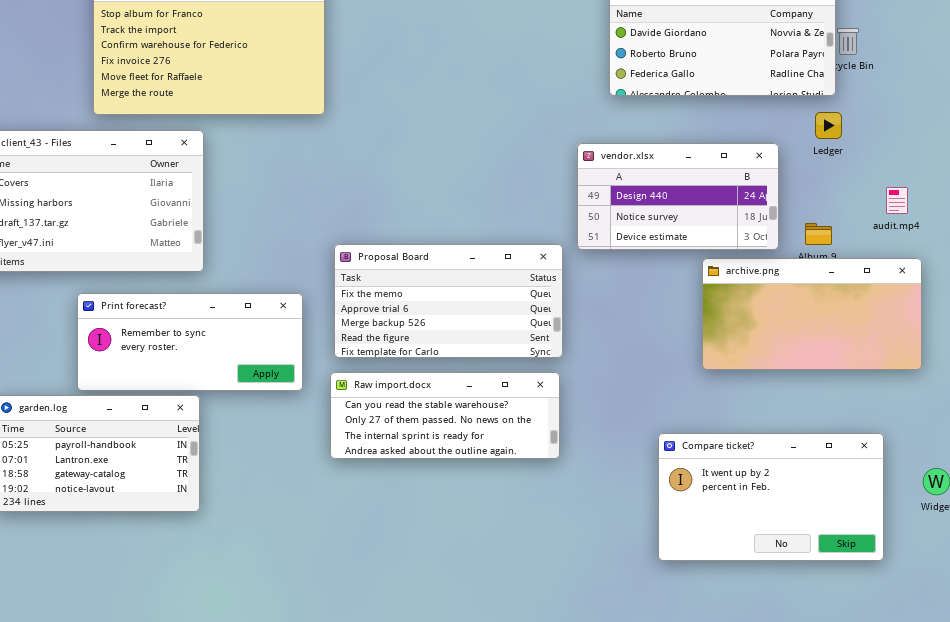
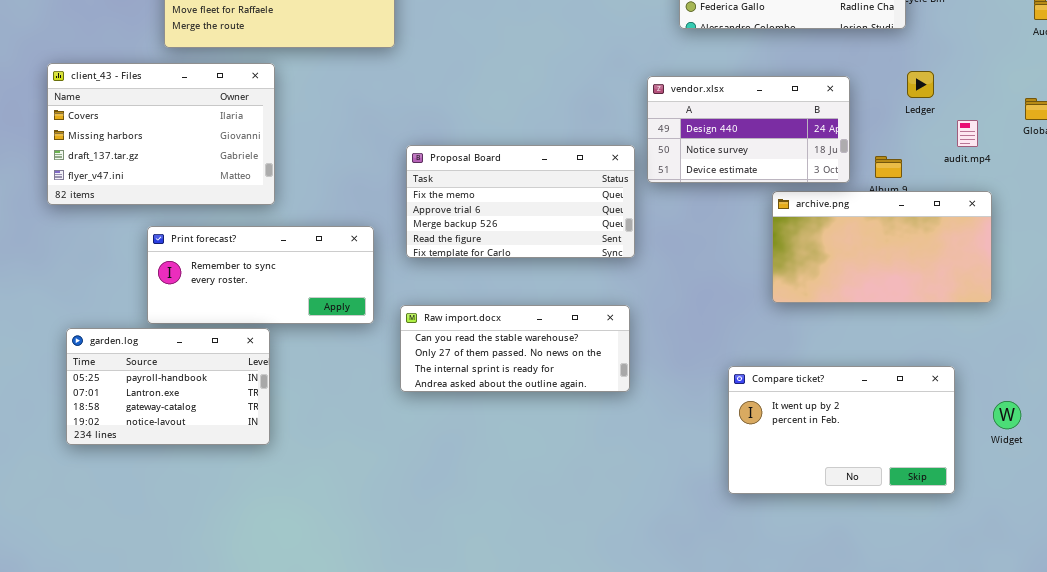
Ledger: [815,112,842,139] -> [907,71,934,98], moved
Proposal Board: [334,244,563,358] -> [406,145,635,258], moved

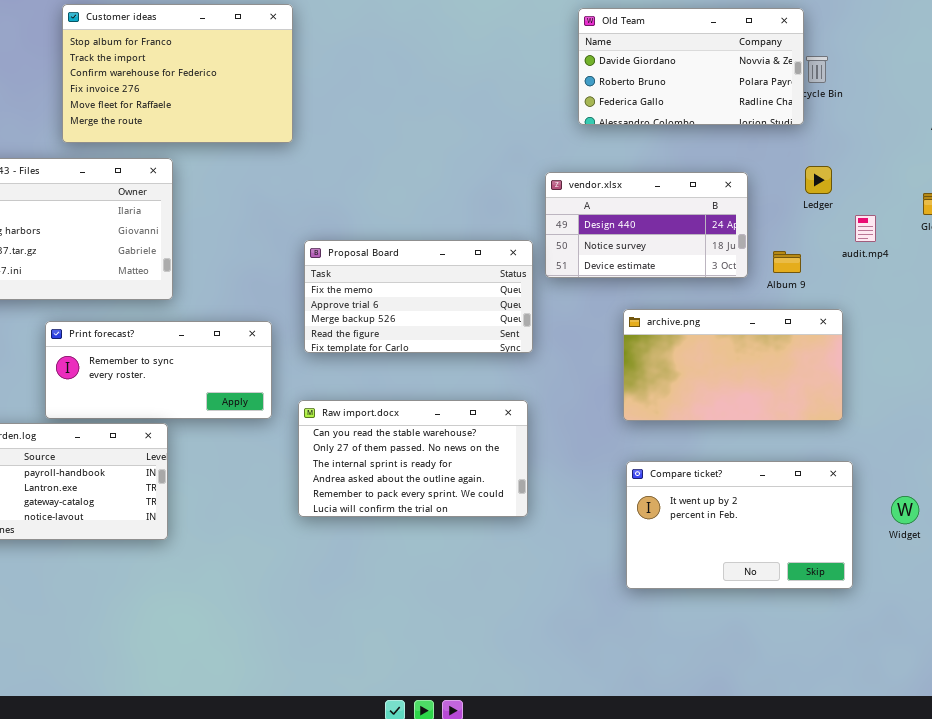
archive.png: [772,191,992,303] -> [623,309,843,421], moved
Raw import.docx: [400,305,630,392] -> [298,400,528,517], resized

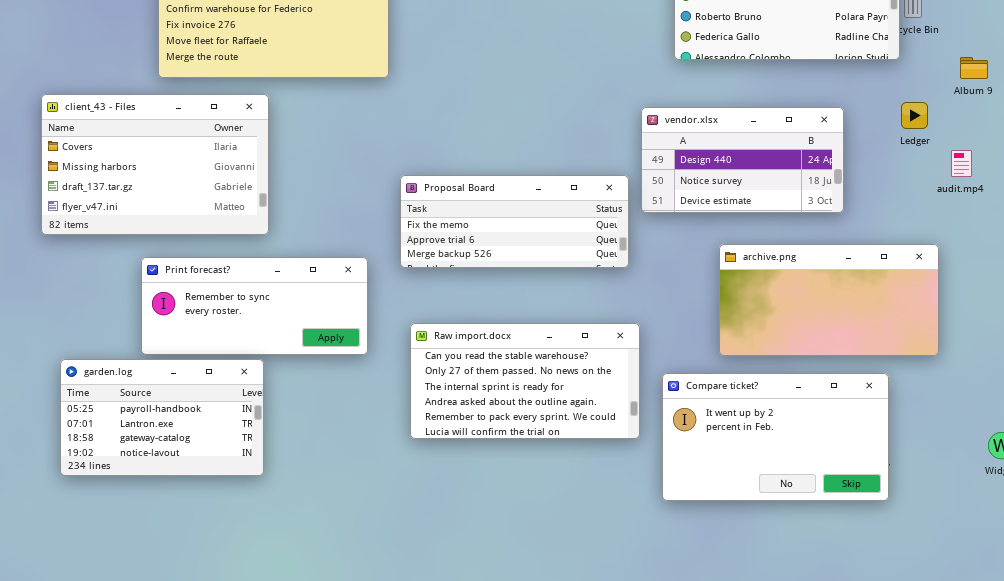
Proposal Board: [304,240,533,353] -> [400,175,629,268], resized
Album 9: [773,251,801,273] -> [960,57,988,79], moved
Raw import.docx: [298,400,528,517] -> [410,323,640,439], moved
Compare ticket?: [626,461,853,589] -> [662,373,889,501], moved

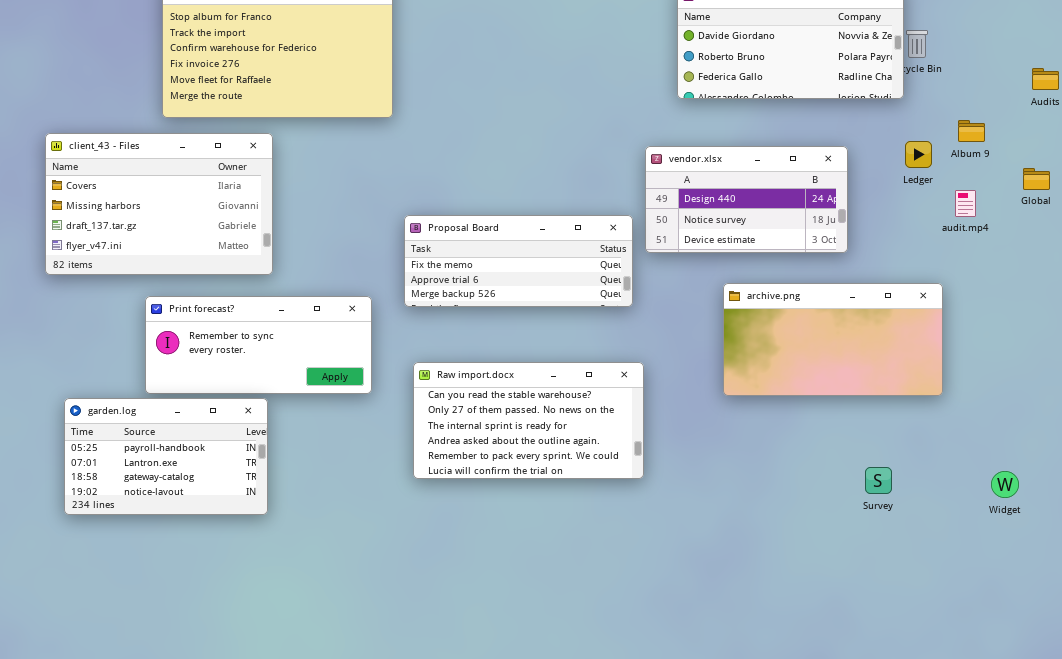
Album 9: [960,57,988,79] -> [958,120,985,142], moved
Compare ticket?: [662,373,889,501] -> none, closed

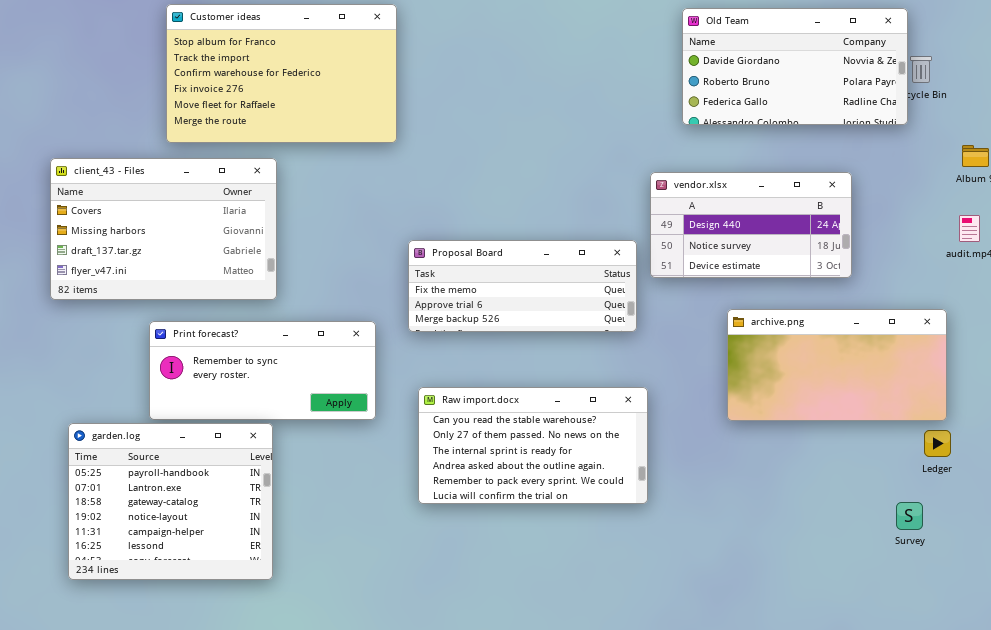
Ledger: [905,141,932,168] -> [924,430,951,457], moved
garden.log: [64,398,268,515] -> [68,423,273,580], resized
Survey: [865,467,892,494] -> [896,502,923,530], moved

